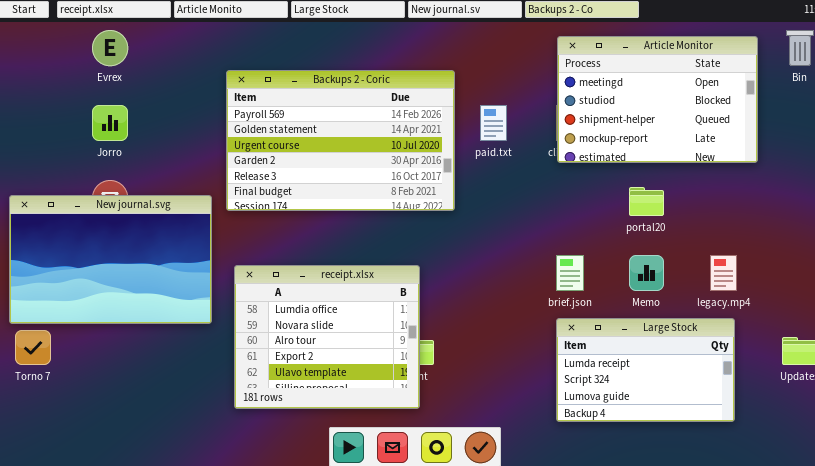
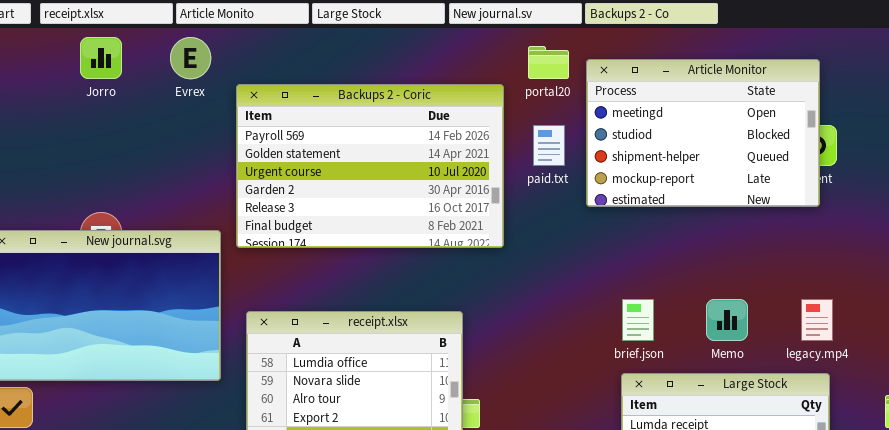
Evrex: [92,30,128,66] -> [170,37,211,79], moved
Article Monitor: [557,36,758,163] -> [586,59,820,207], moved
Jorro: [92,105,128,141] -> [80,37,122,79], moved
portal20: [629,187,664,216] -> [528,46,569,79], moved

